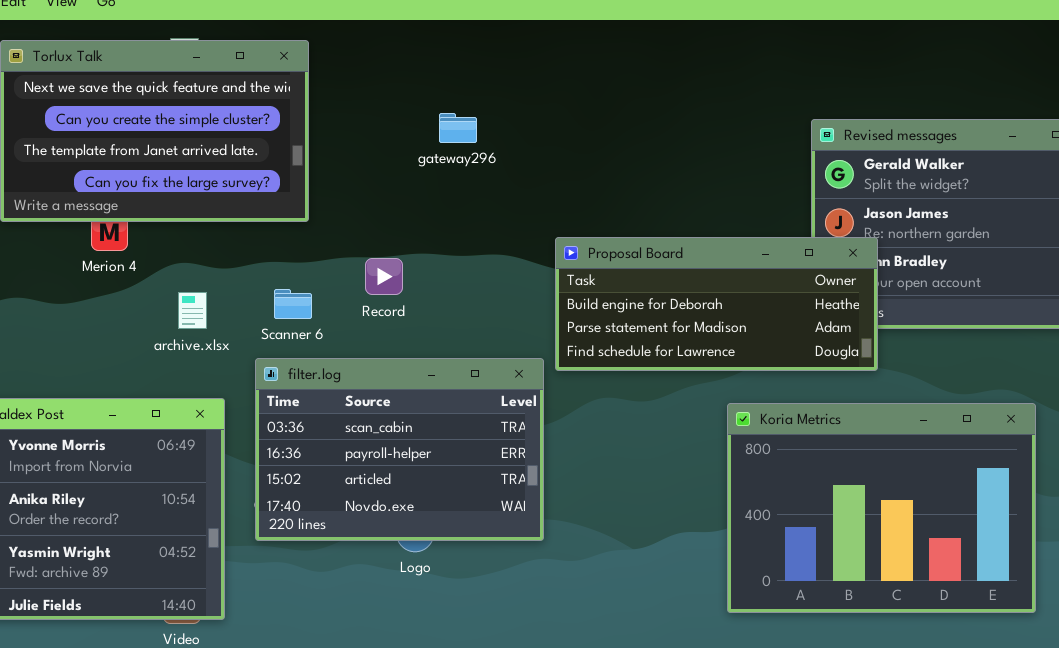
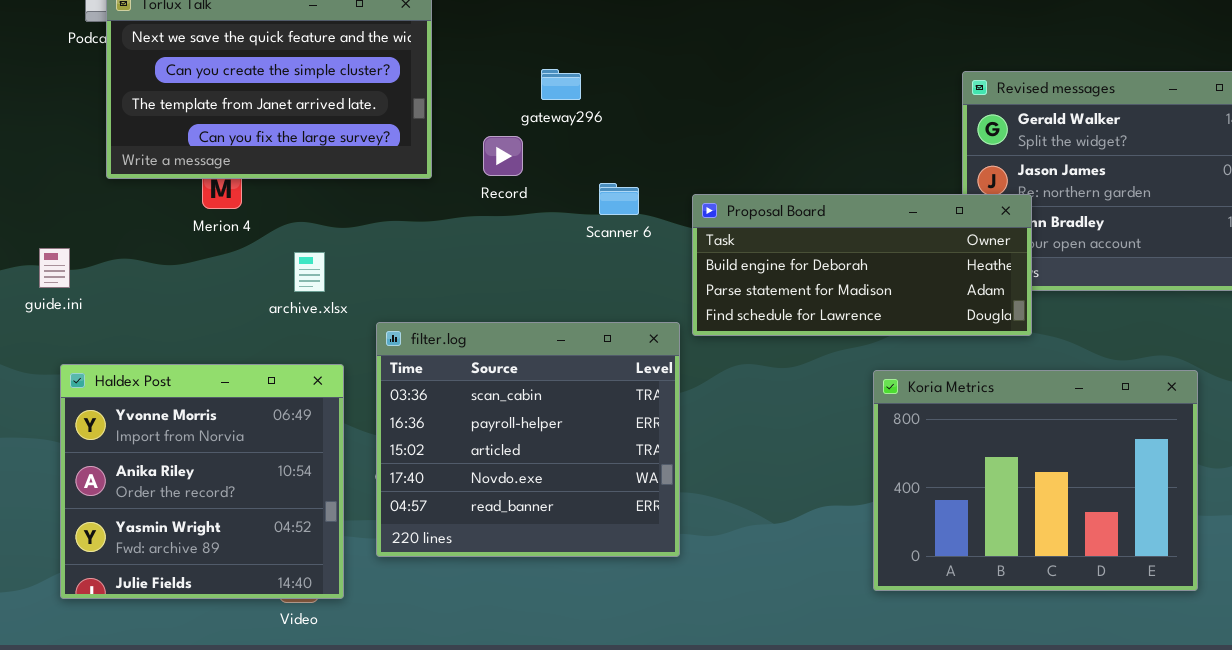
gateway296: [439,113,477,143] -> [541,69,581,100], moved
Record: [365,258,403,295] -> [483,136,523,176], moved
Scanner 6: [274,289,312,319] -> [599,183,639,215], moved
filter.log: [255,358,544,541] -> [376,322,680,557], resized

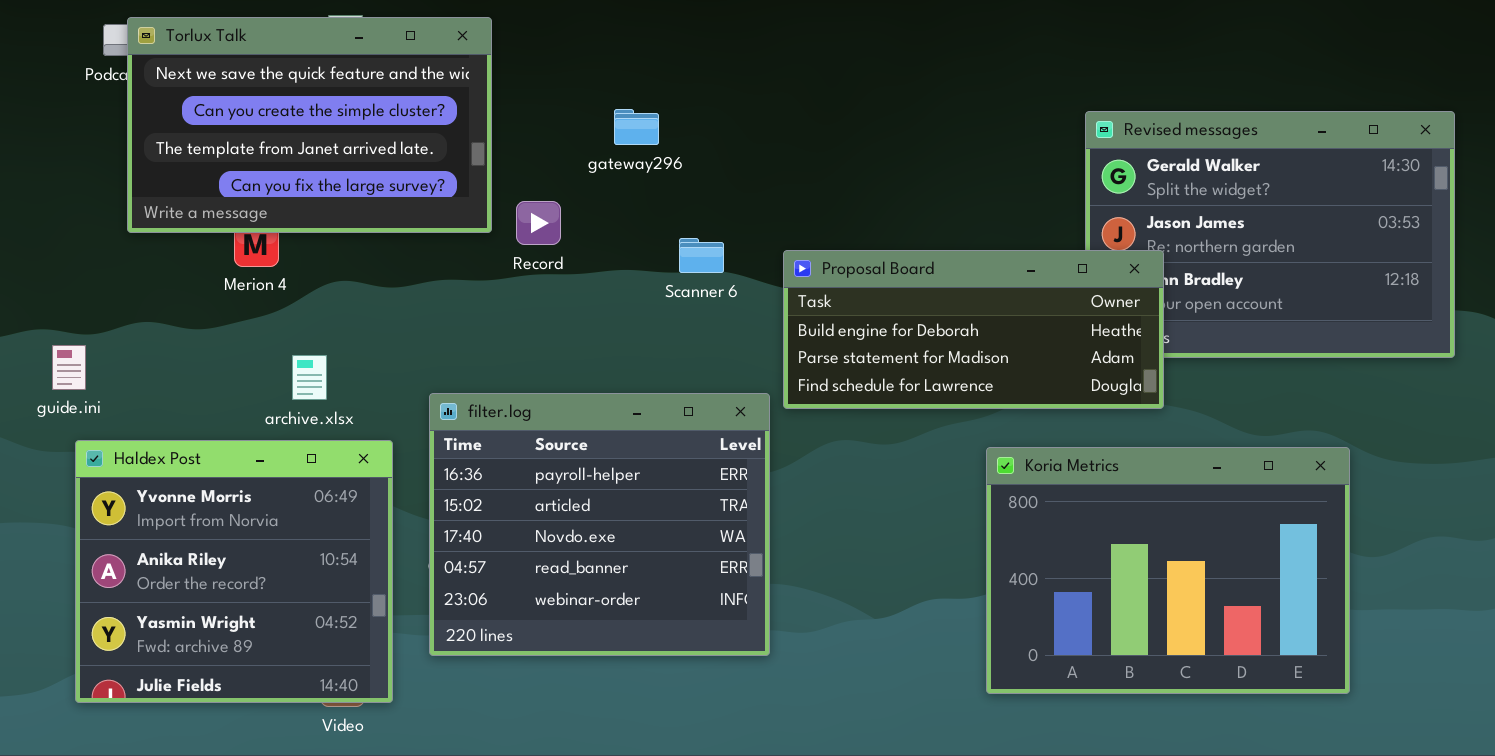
Record: [483,136,523,176] -> [516,201,561,245], moved
guide.ini: [39,248,70,288] -> [52,345,86,390], moved
archive.xlsx: [294,252,325,292] -> [292,355,327,400], moved
filter.log: [376,322,680,557] -> [429,393,770,656], scrolled down 1 row

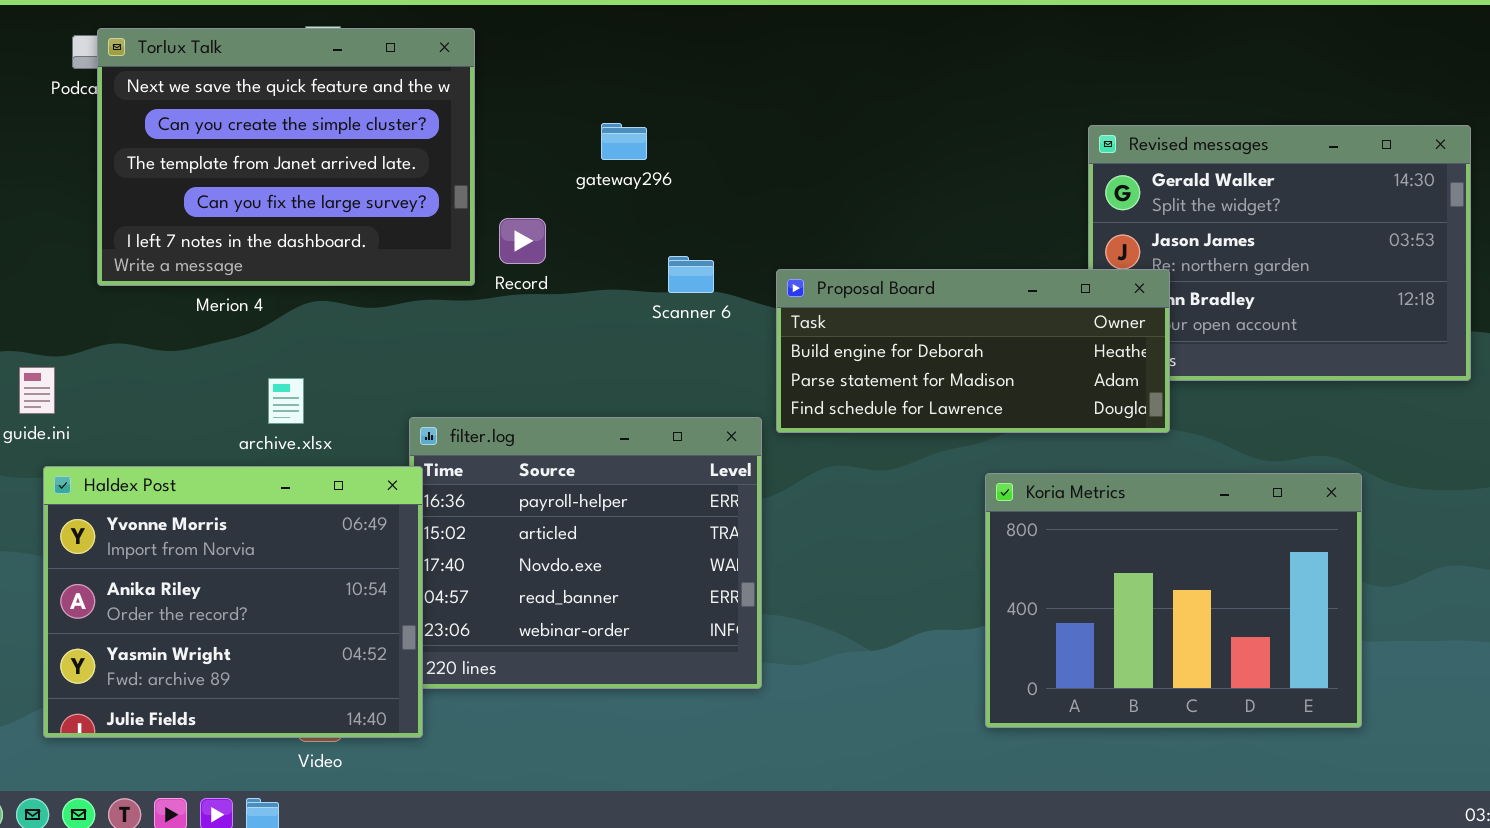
Torlux Talk: [127,17,492,233] -> [97,28,475,286], resized
Haldex Post: [75,440,393,703] -> [43,466,423,738], resized

